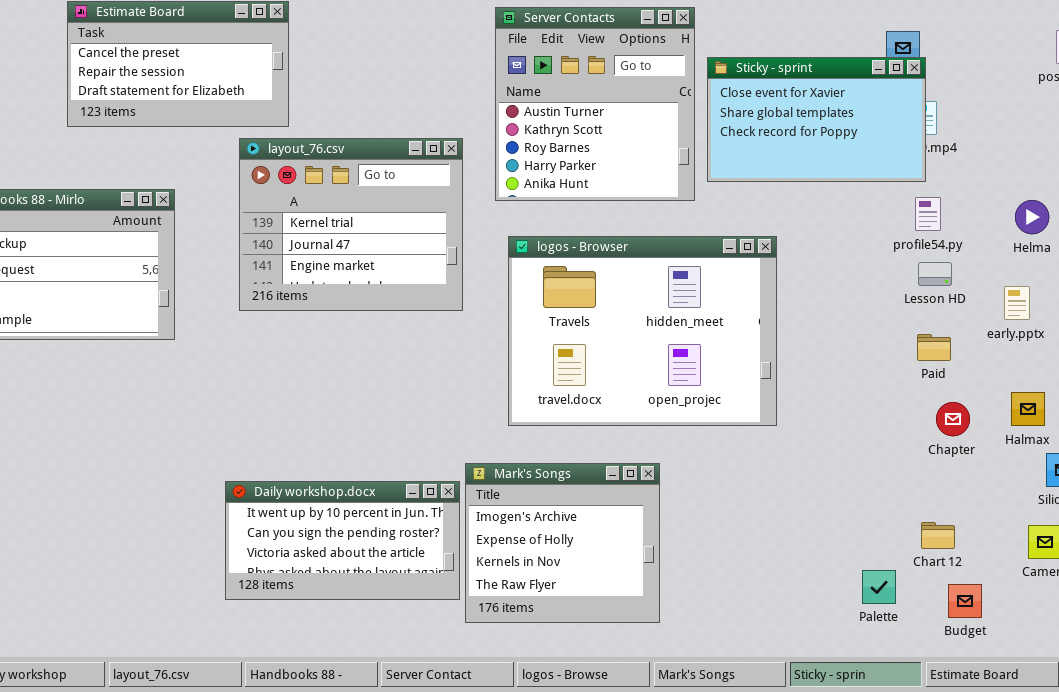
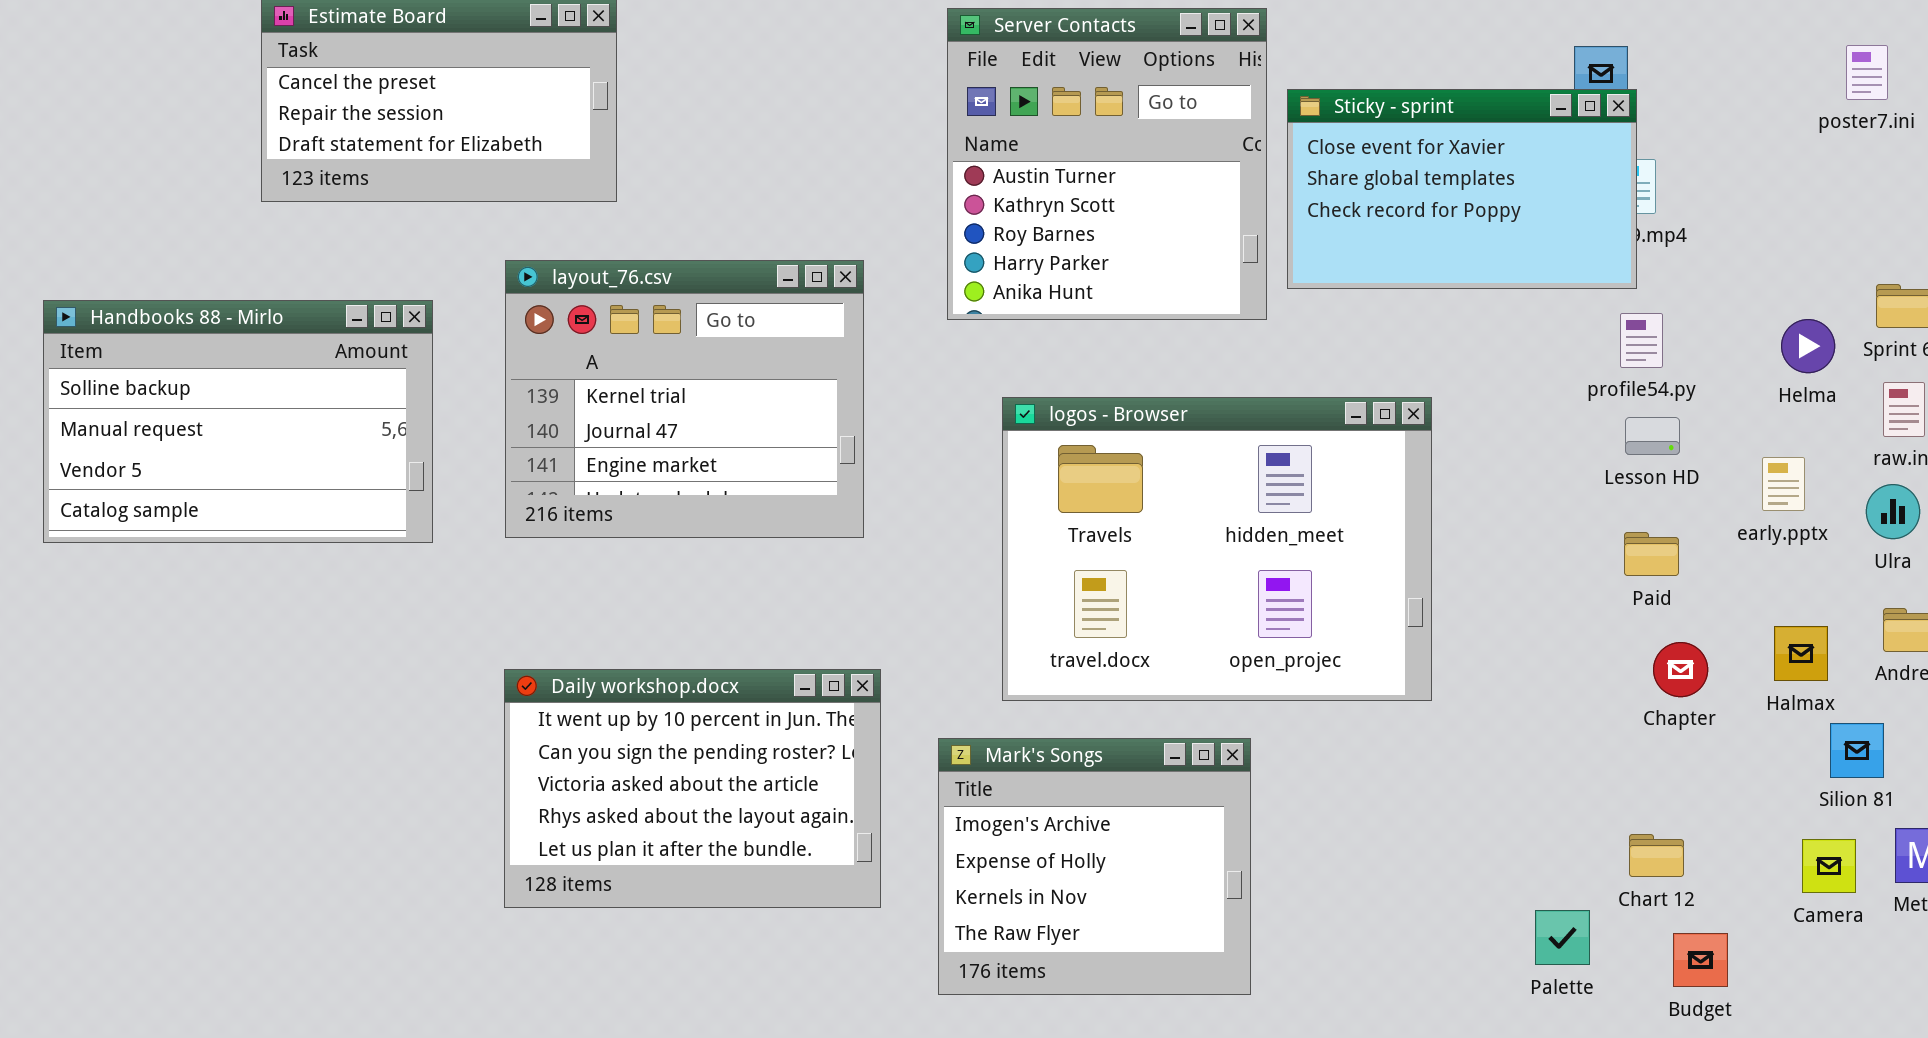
layout_76.csv: [239,138,463,311] -> [505,260,864,538], moved
logos - Browser: [508,236,777,426] -> [1002,397,1432,701], moved
Mark's Songs: [465,463,660,623] -> [938,738,1251,995], moved
Daily workshop.docx: [225,481,460,600] -> [504,669,881,908], moved, resized

